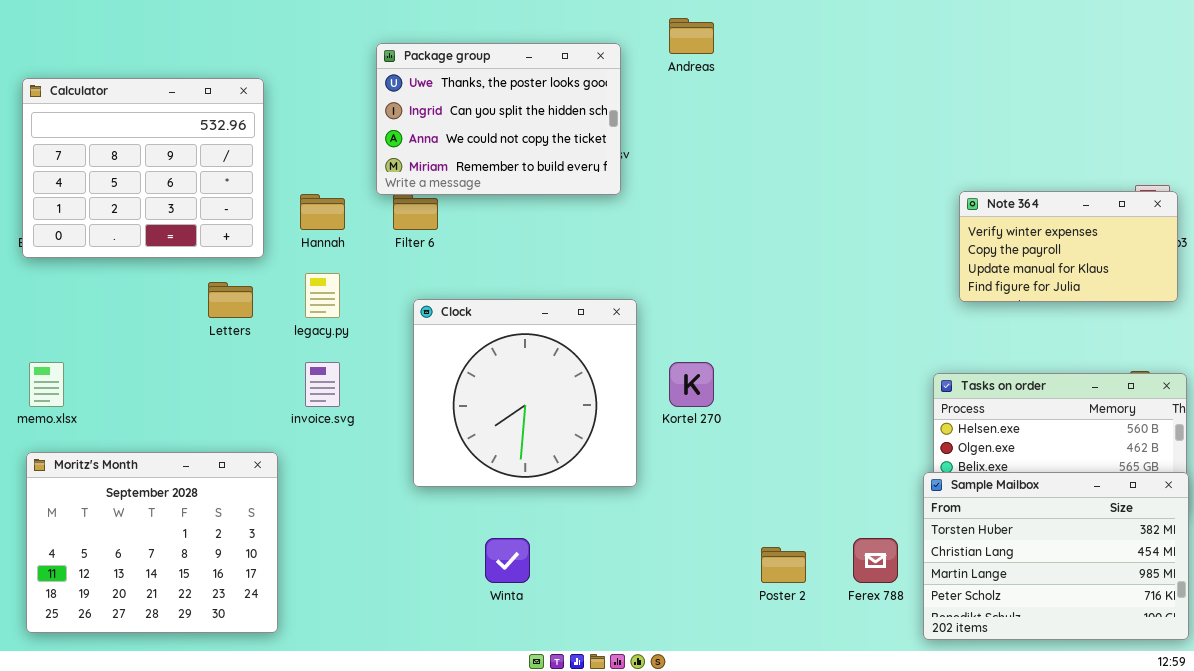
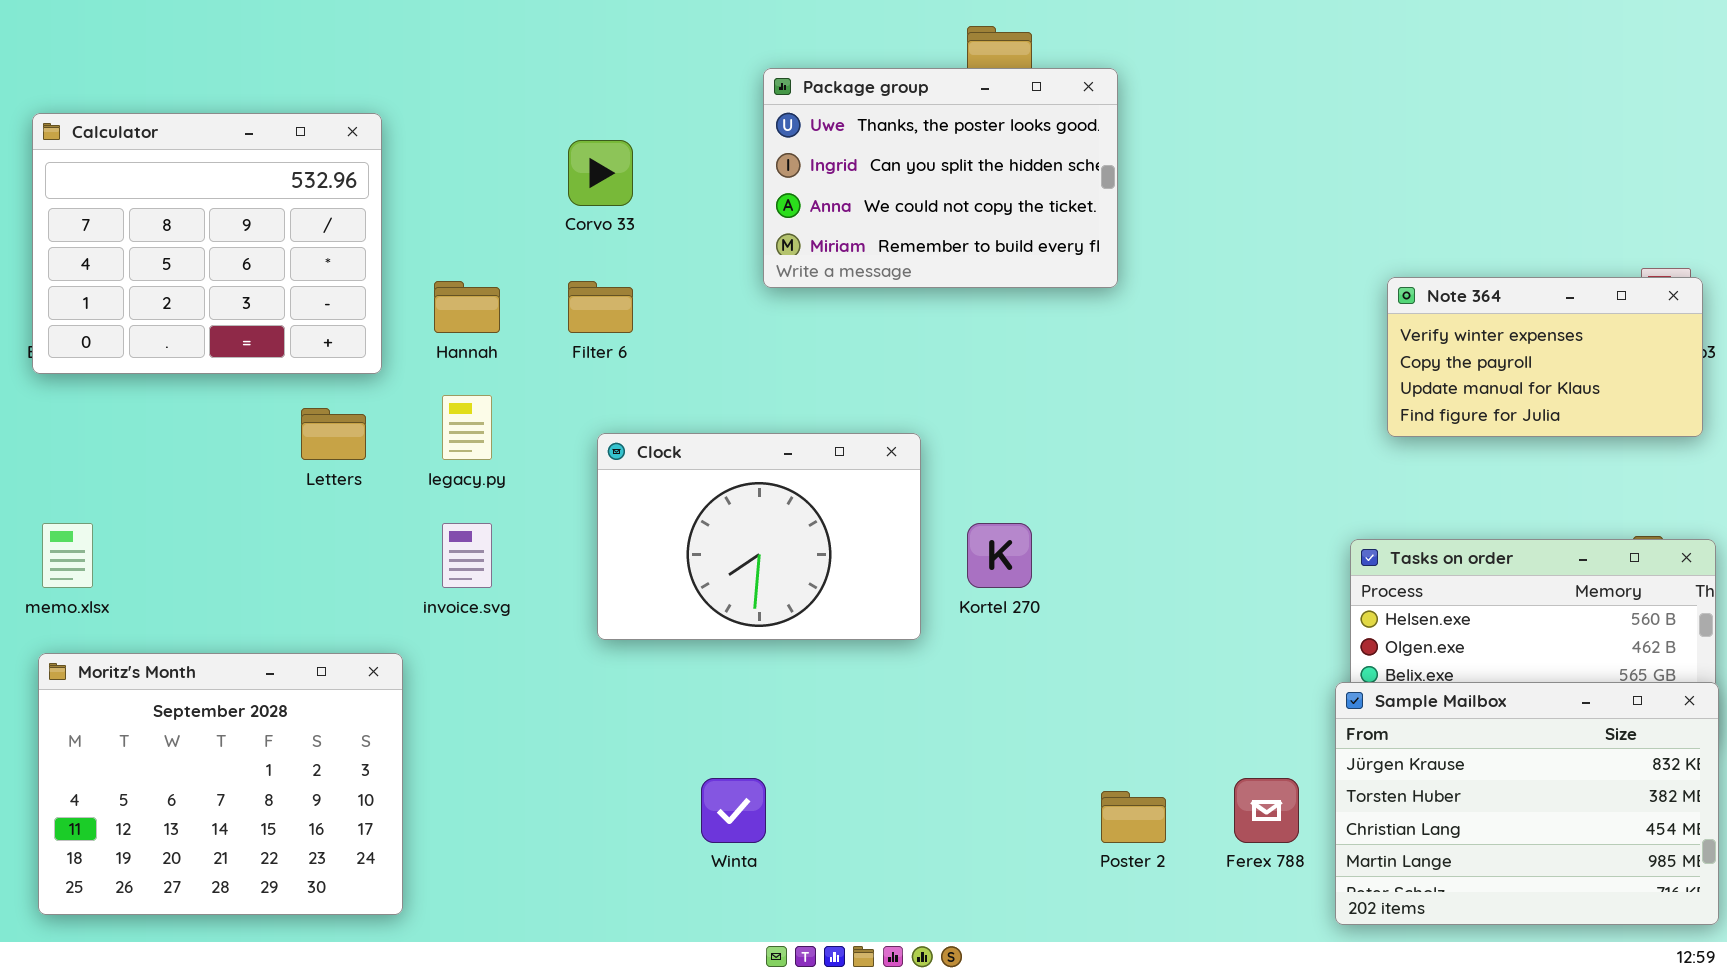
Package group: [376,43,621,195] -> [763,68,1118,288], moved
Clock: [413,299,637,487] -> [597,433,921,640], resized
Sample Mailbox: [923,472,1189,640] -> [1335,682,1719,925], scrolled up 1 row

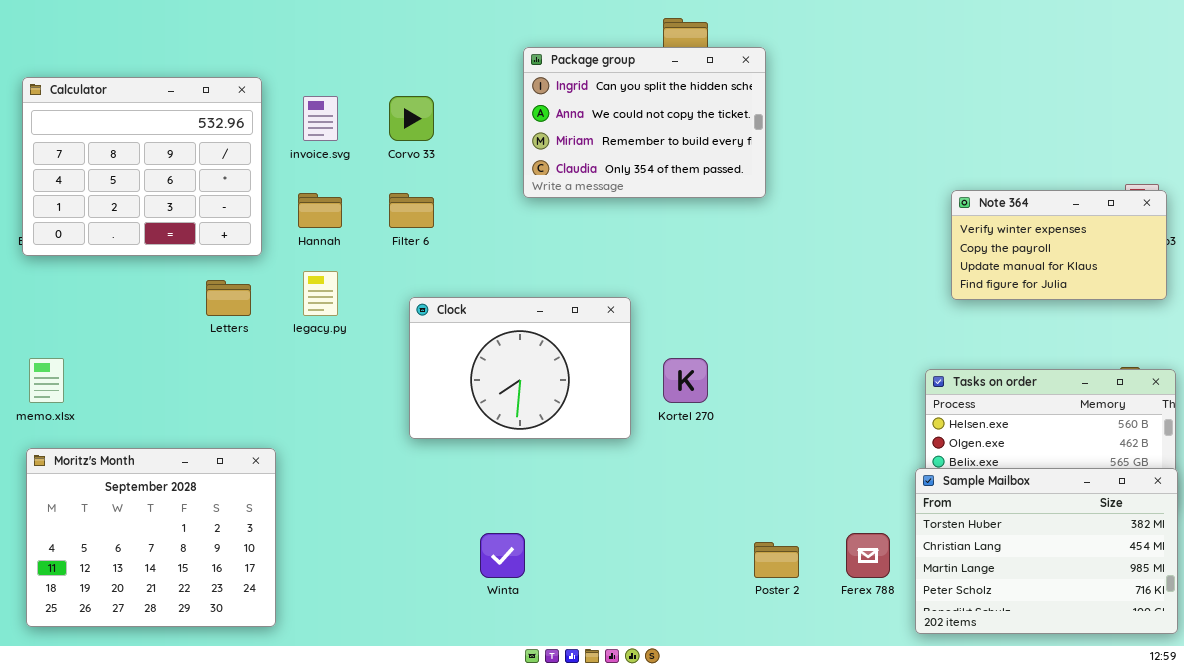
Package group: [763,68,1118,288] -> [523,47,766,198], scrolled down 1 row
invoice.svg: [442,523,492,588] -> [303,96,338,141], moved
Sample Mailbox: [1335,682,1719,925] -> [915,468,1178,634], scrolled down 1 row

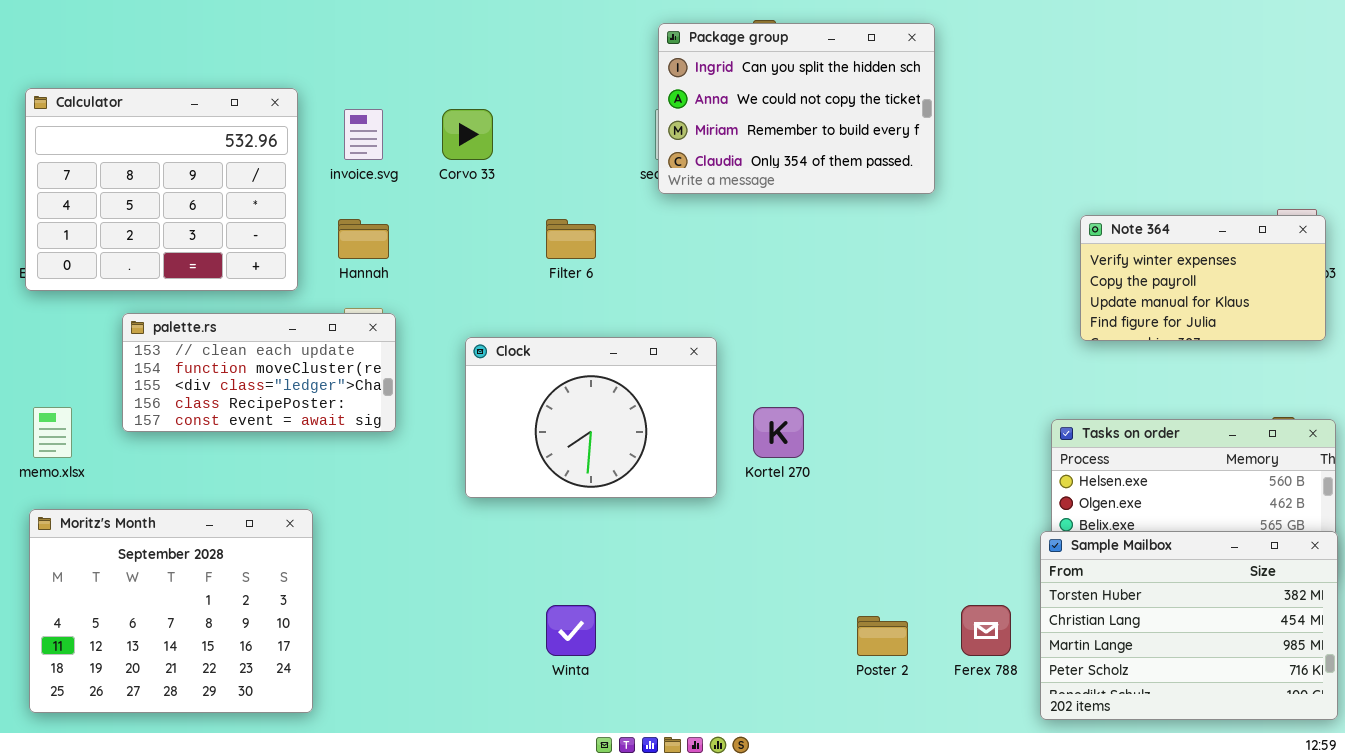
Package group: [523,47,766,198] -> [658,23,935,194], moved
Filter 6: [389,193,434,228] -> [546,219,596,259], moved
palette.rs: none -> [122,313,396,432], opened

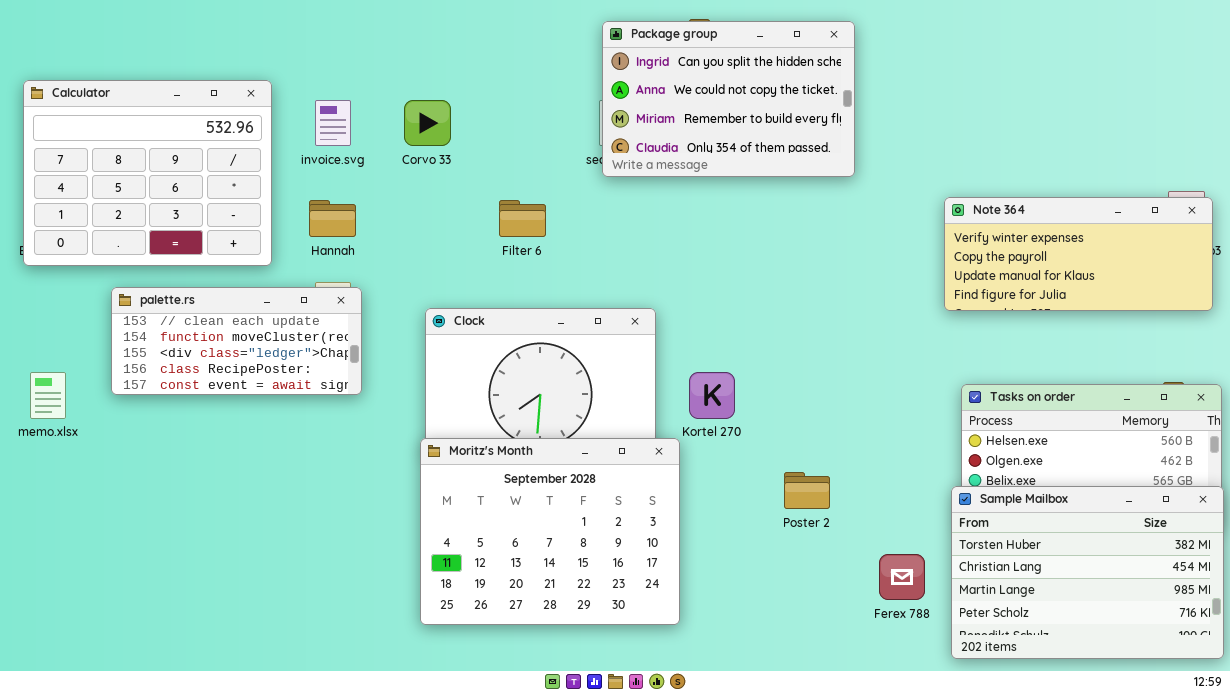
Note 364: [1080,215,1326,341] -> [944,197,1213,311], resized
Moritz's Month: [29,509,313,713] -> [420,438,680,625], moved
Poster 2: [857,616,908,656] -> [784,472,830,509], moved

